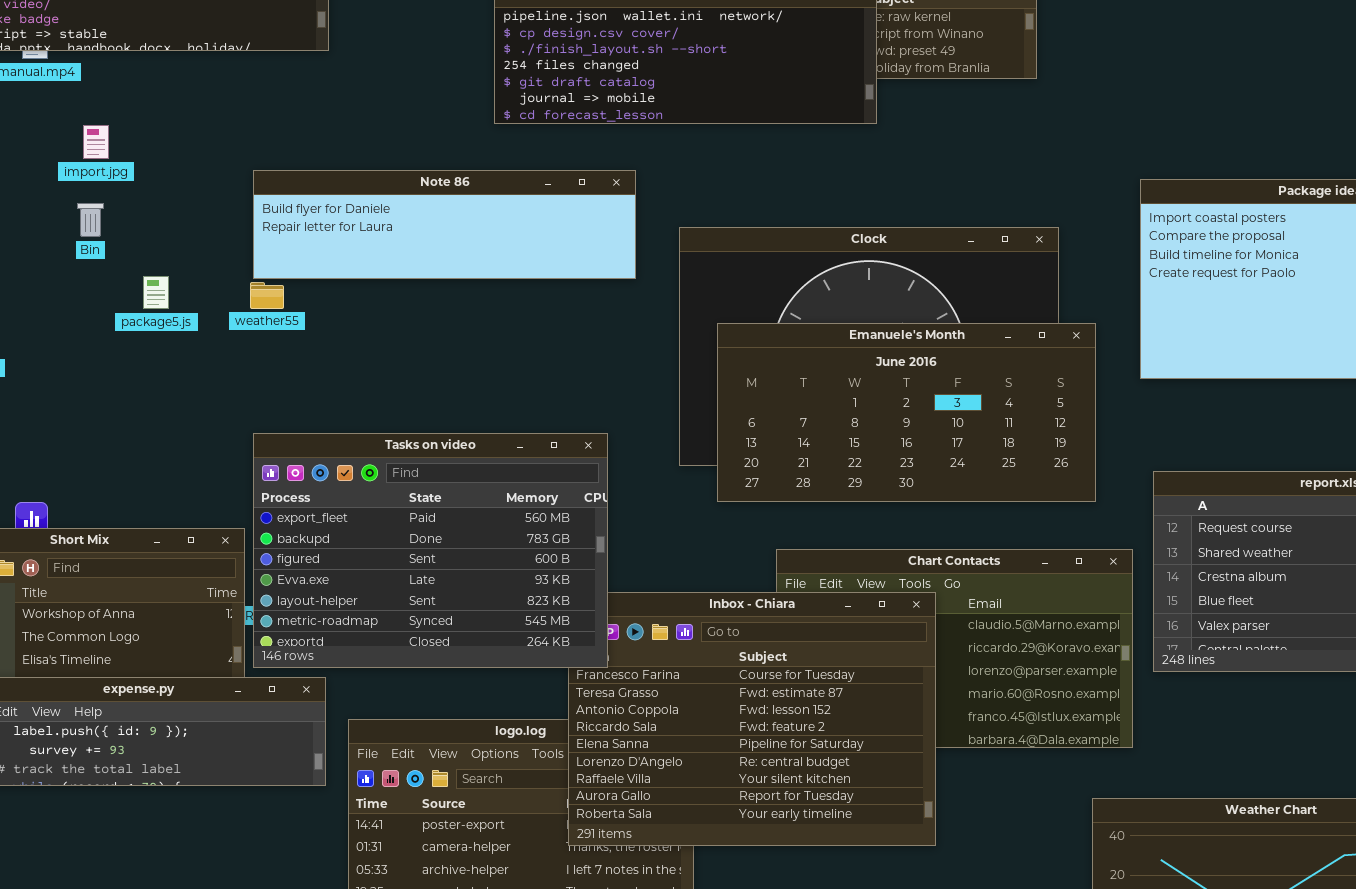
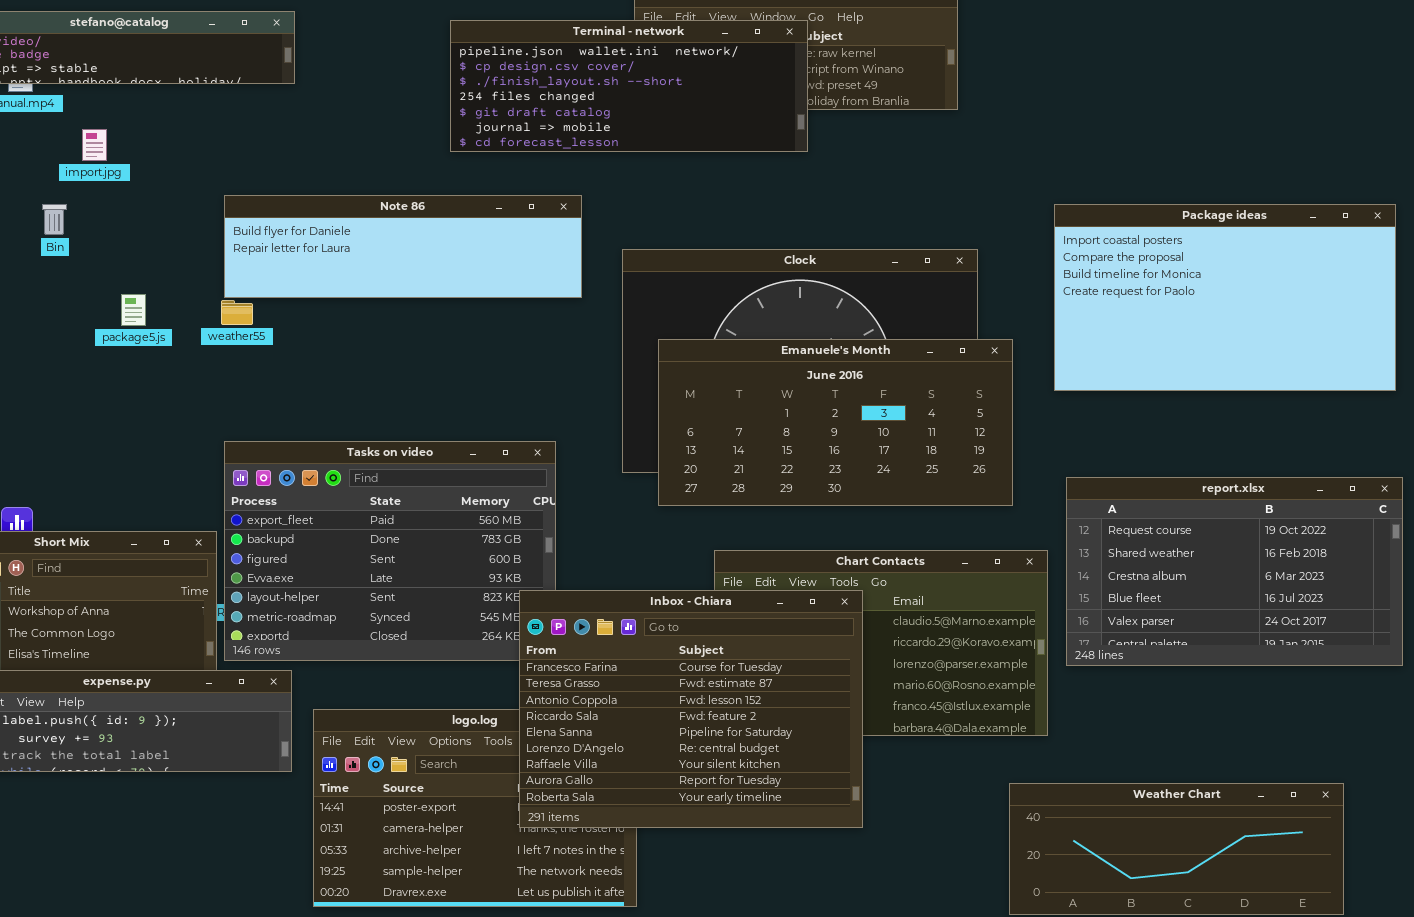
import.jpg: [83,125,109,159] -> [82,129,107,161], moved
Bin: [77,203,104,237] -> [42,204,67,235], moved
Inbox - Chiara: [568,592,936,846] -> [519,590,863,828], raised

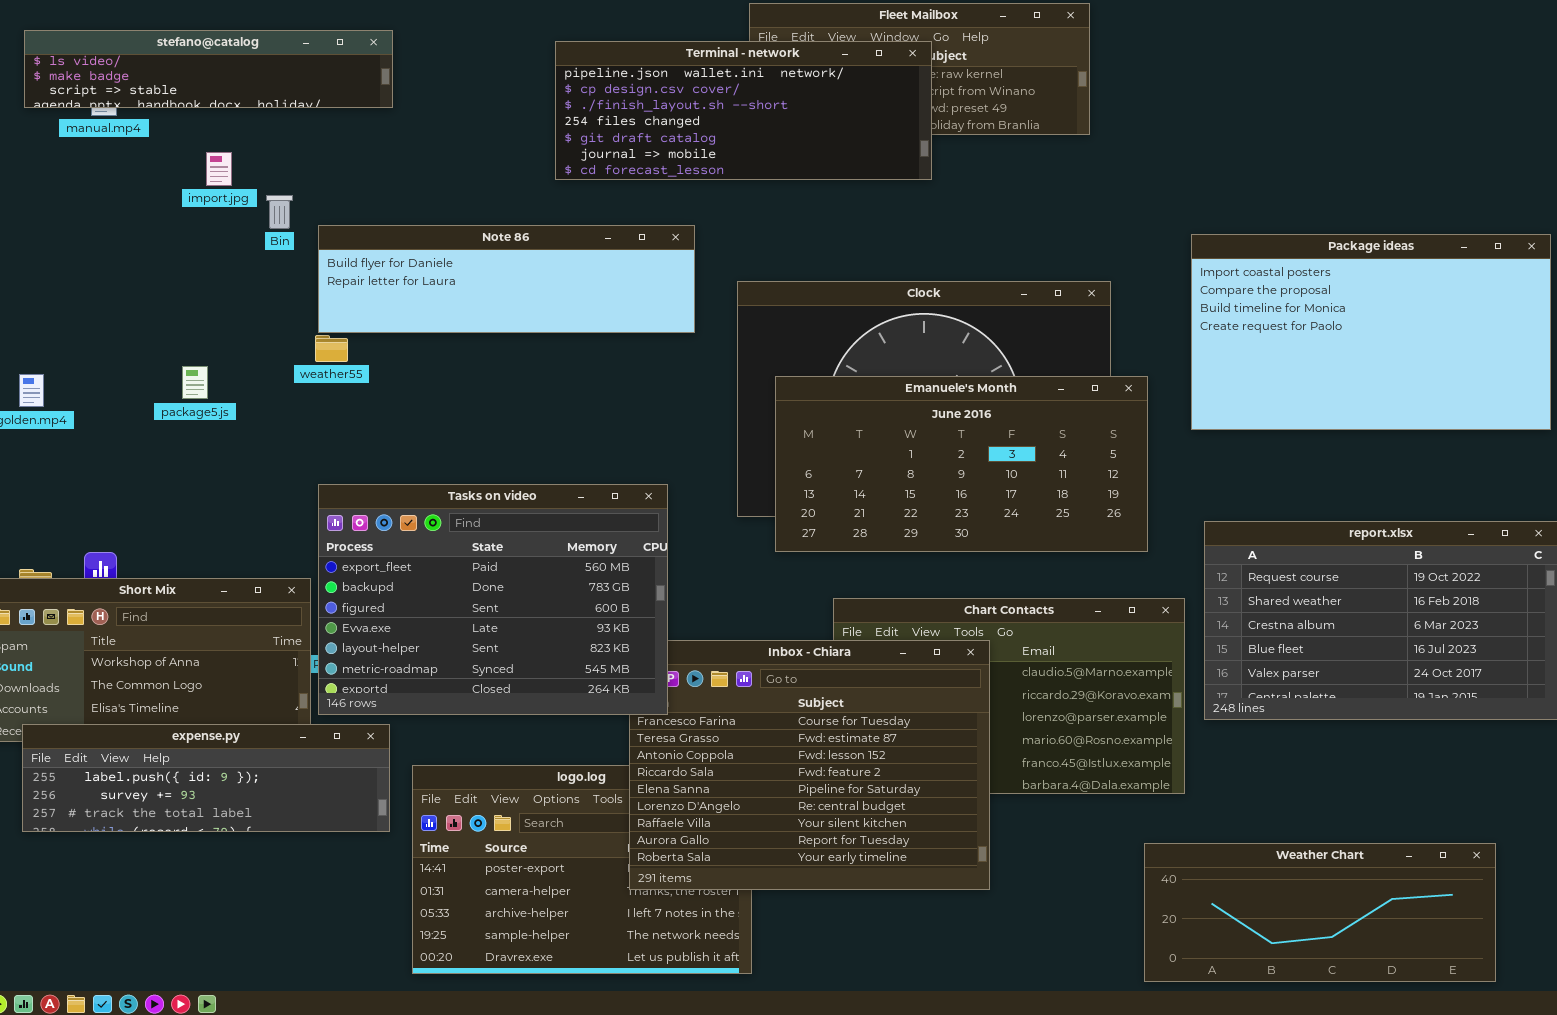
import.jpg: [82,129,107,161] -> [206,152,232,186], moved
Bin: [42,204,67,235] -> [266,195,293,229], moved
package5.js: [121,294,146,326] -> [182,366,208,399], moved
Tasks on video: [224,441,556,661] -> [318,484,668,715], raised

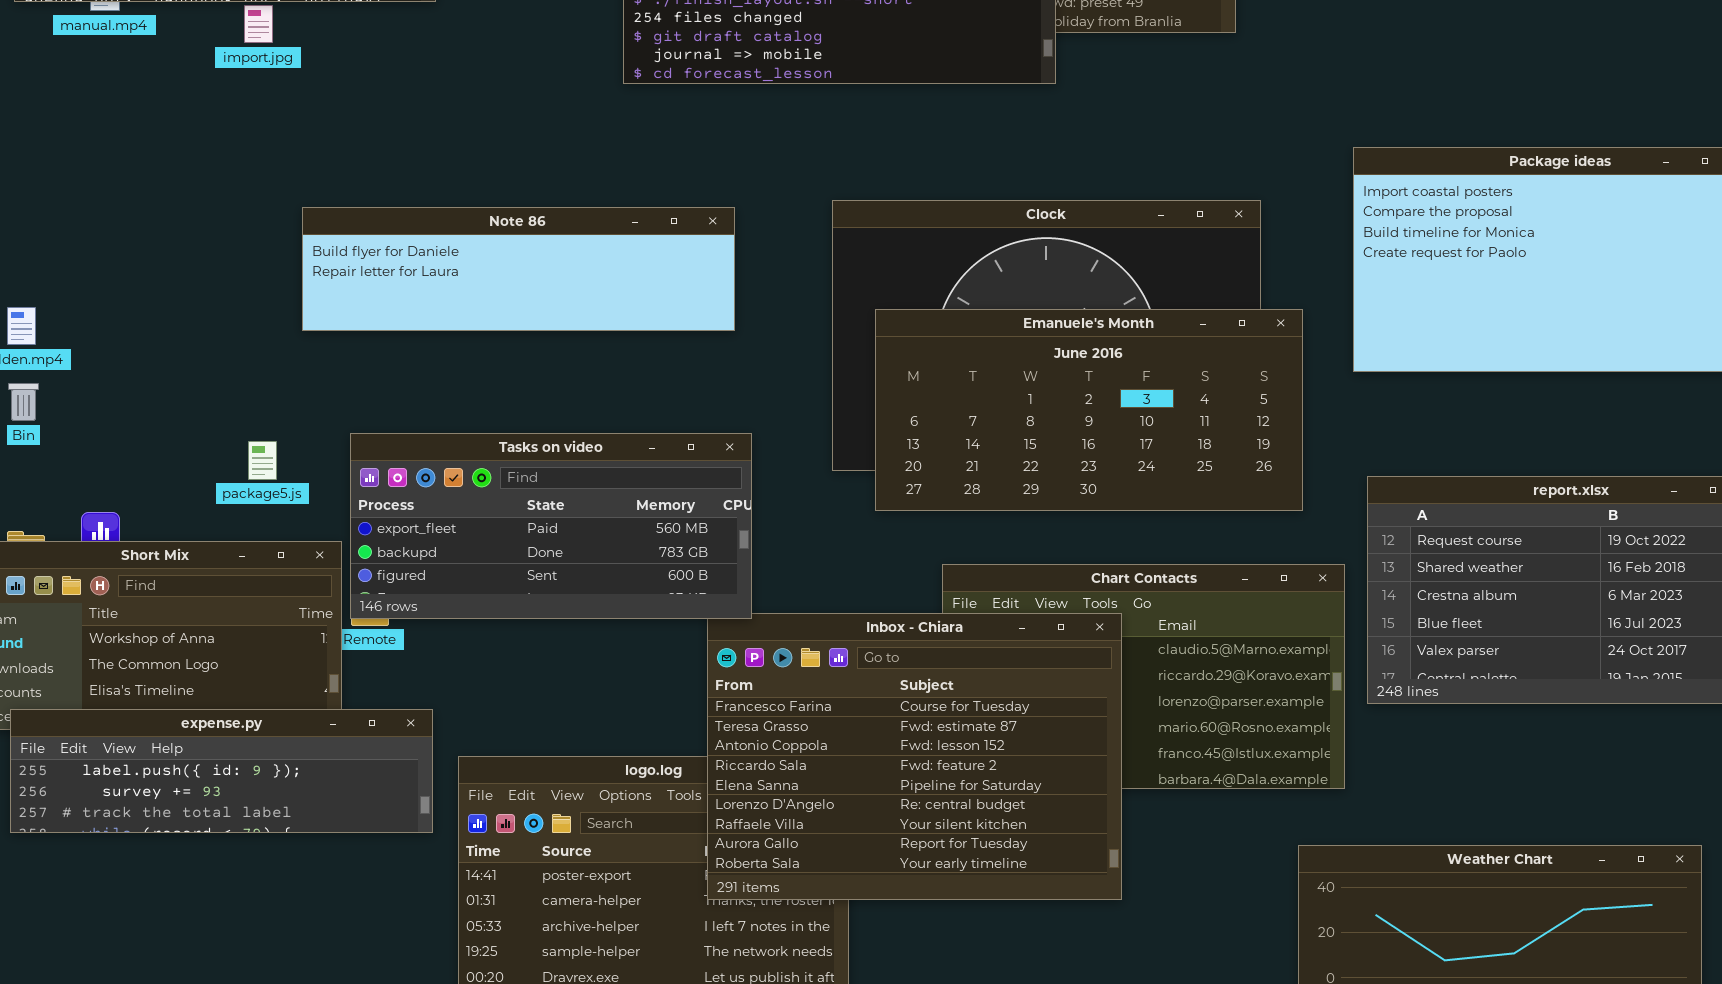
import.jpg: [206,152,232,186] -> [244,5,273,43], moved
Bin: [266,195,293,229] -> [8,383,39,421], moved
Note 86: [318,225,695,333] -> [302,207,735,331], moved
package5.js: [182,366,208,399] -> [248,441,277,480], moved
Tasks on video: [318,484,668,715] -> [350,433,752,619], resized

